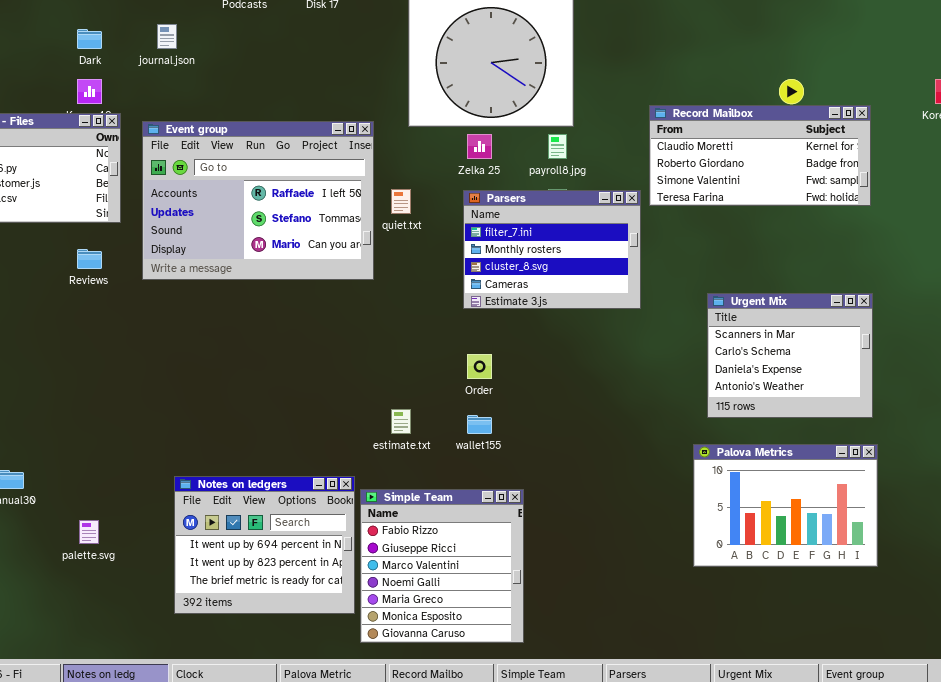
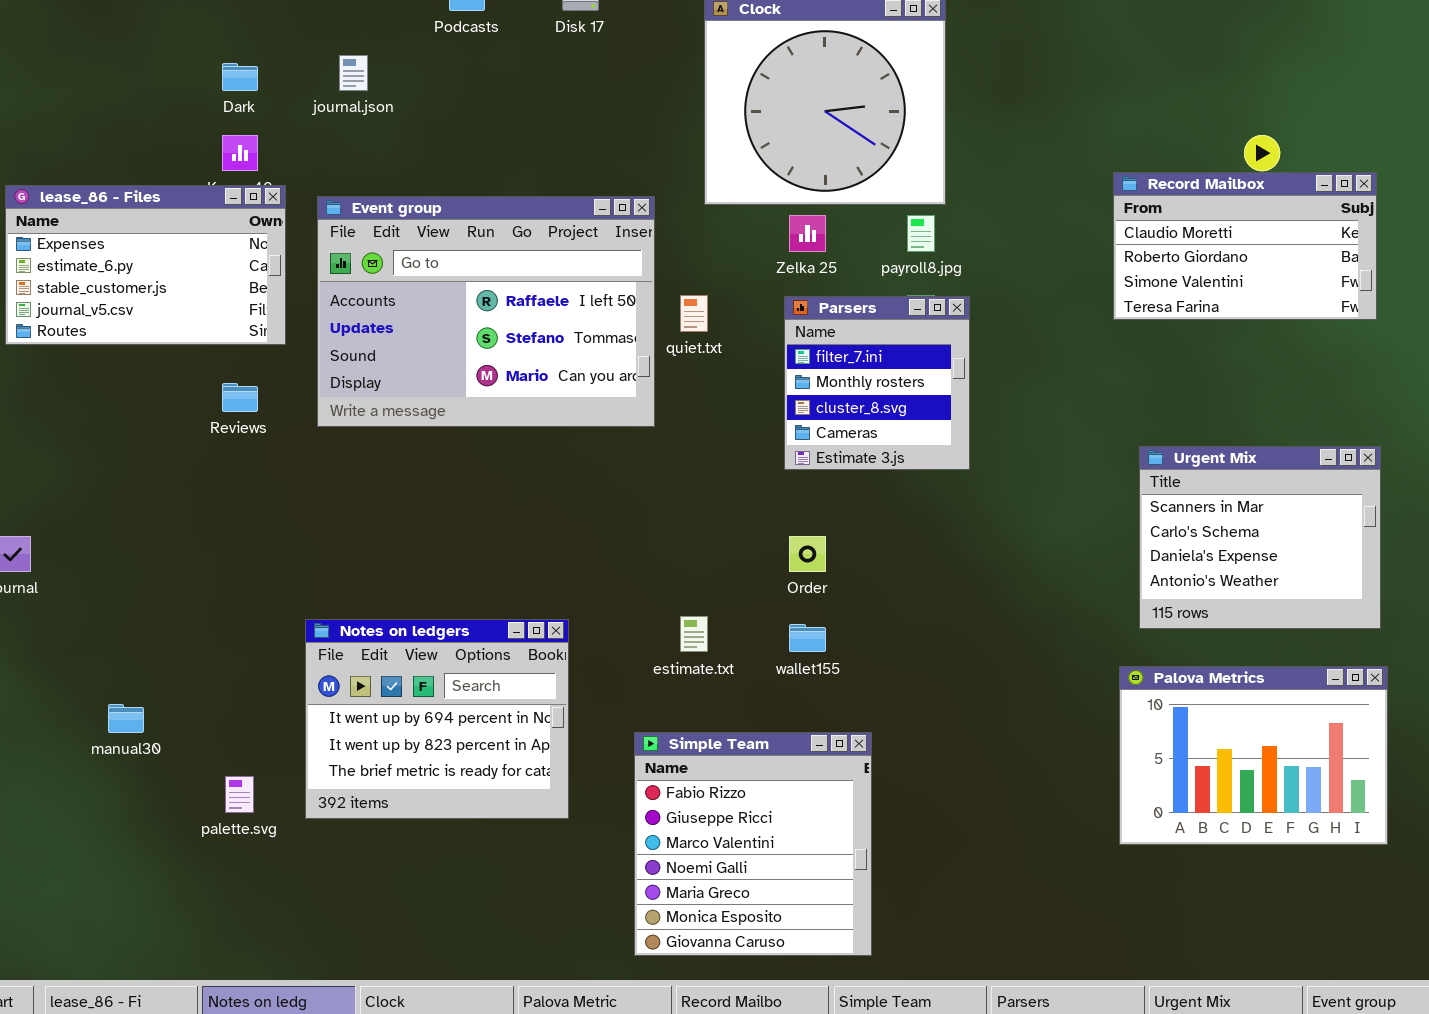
Record Mailbox: [649,105,871,206] -> [1113,172,1377,320], resized
Parsers: [463,190,641,309] -> [784,296,970,470], resized
Notes on ledgers: [174,476,355,614] -> [305,619,569,819], moved

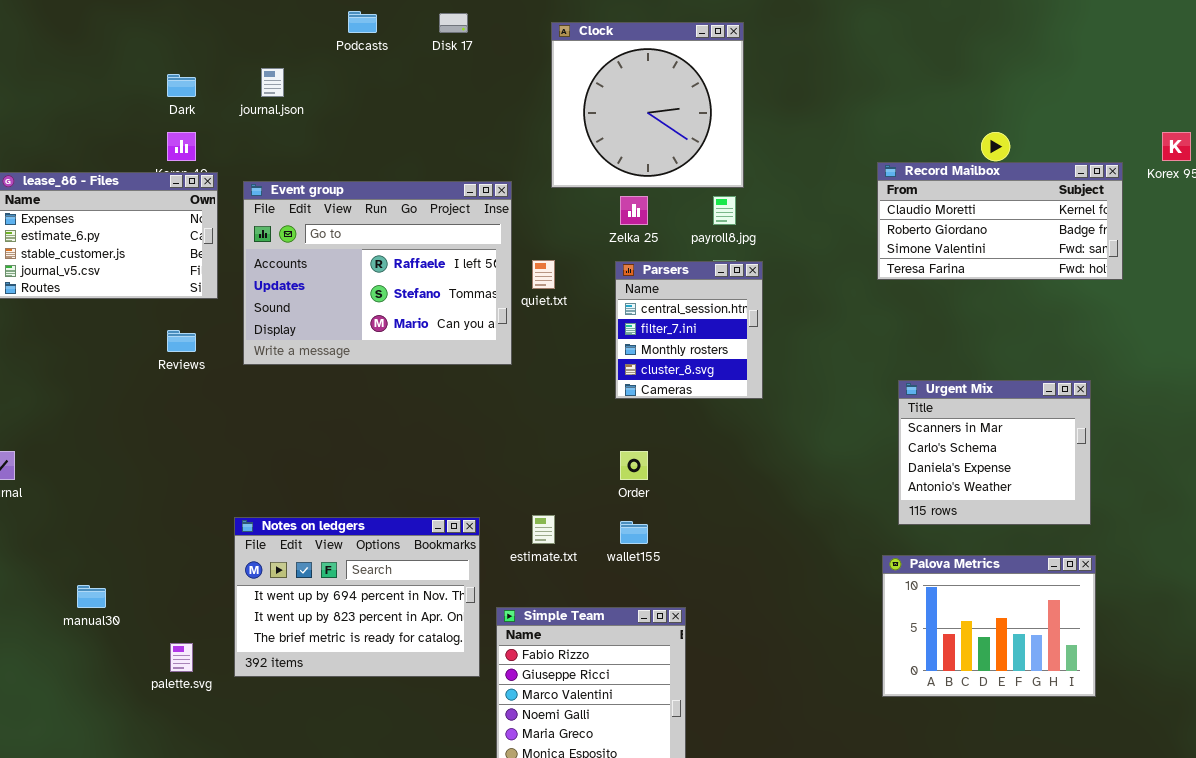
Record Mailbox: [1113,172,1377,320] -> [877,162,1123,280], resized
Parsers: [784,296,970,470] -> [615,261,763,399], scrolled up 1 row
Notes on ledgers: [305,619,569,819] -> [234,517,480,677], resized

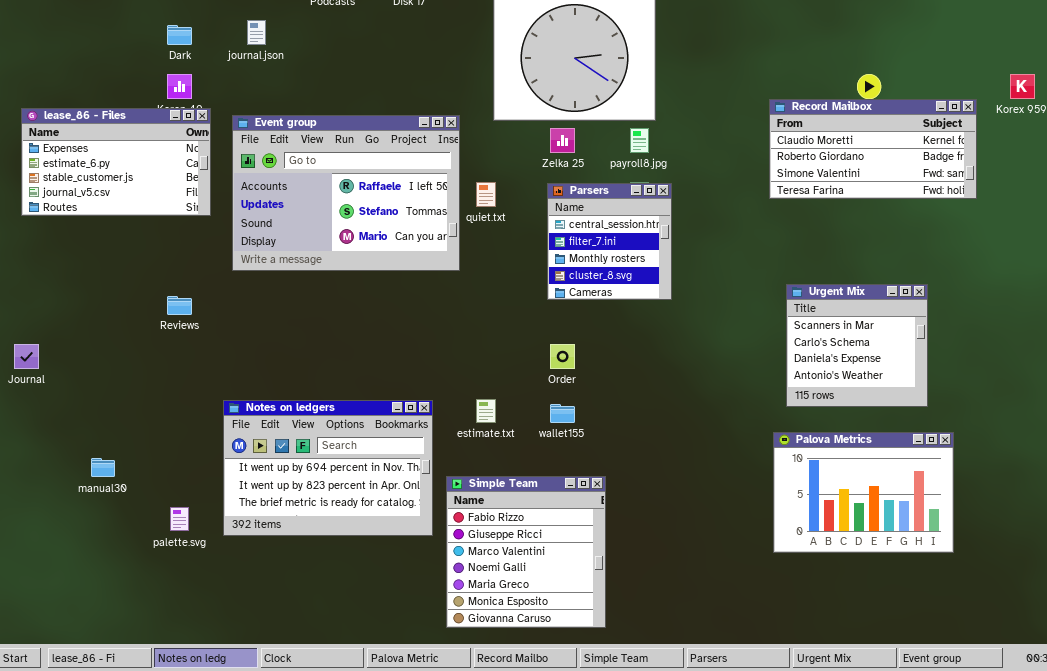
Reviews: [167,330,196,352] -> [167,296,192,315], moved
Urgent Mix: [898,380,1091,525] -> [786,284,928,407], resized

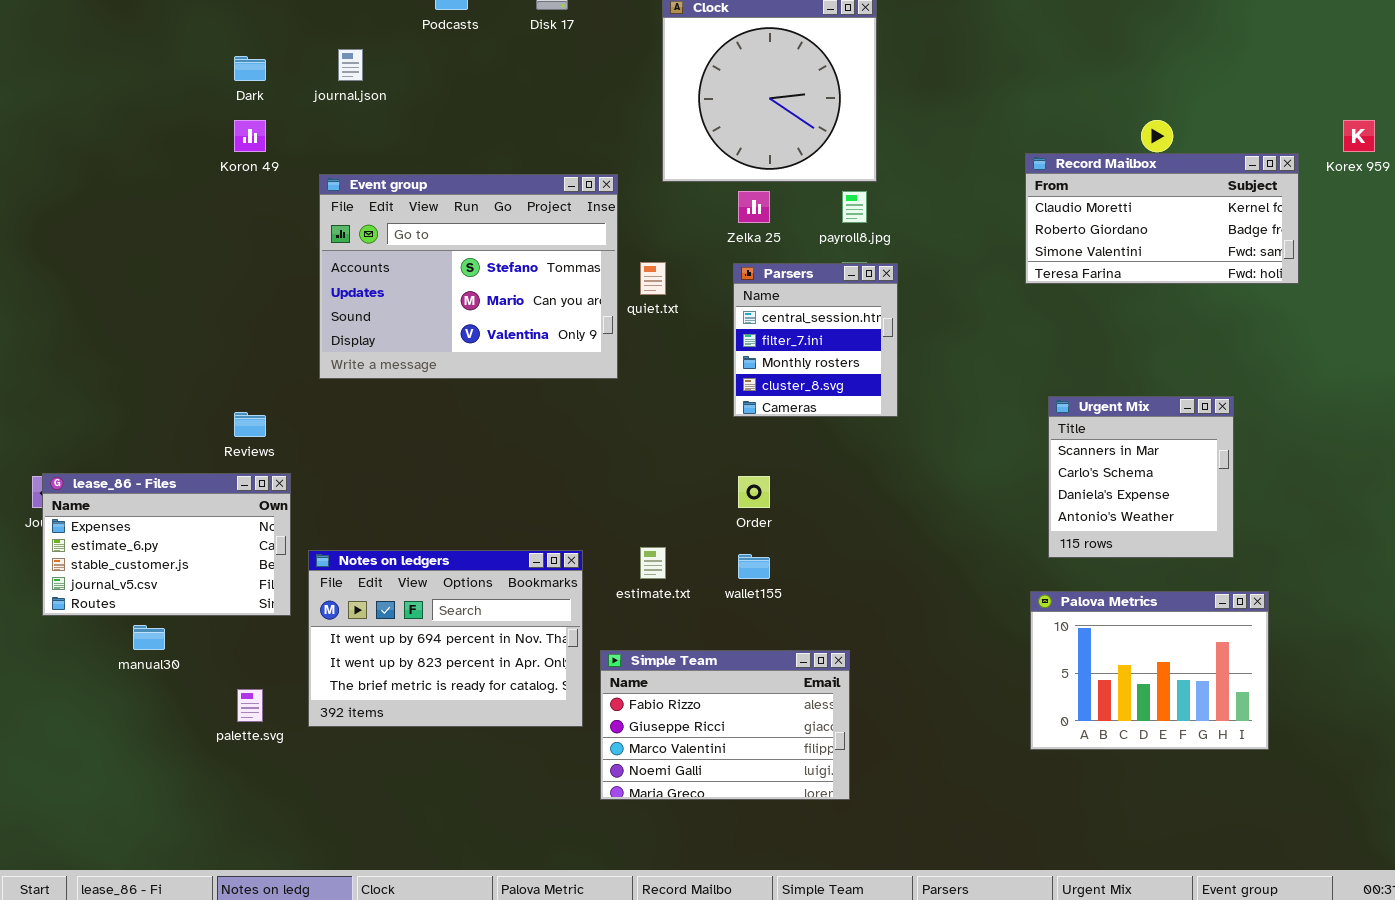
lease_86 - Files: [21,108,211,216] -> [42,473,291,616], moved
Event group: [232,115,460,271] -> [319,174,618,379], scrolled down 1 row
Simple Team: [446,476,606,628] -> [600,650,850,800], resized

